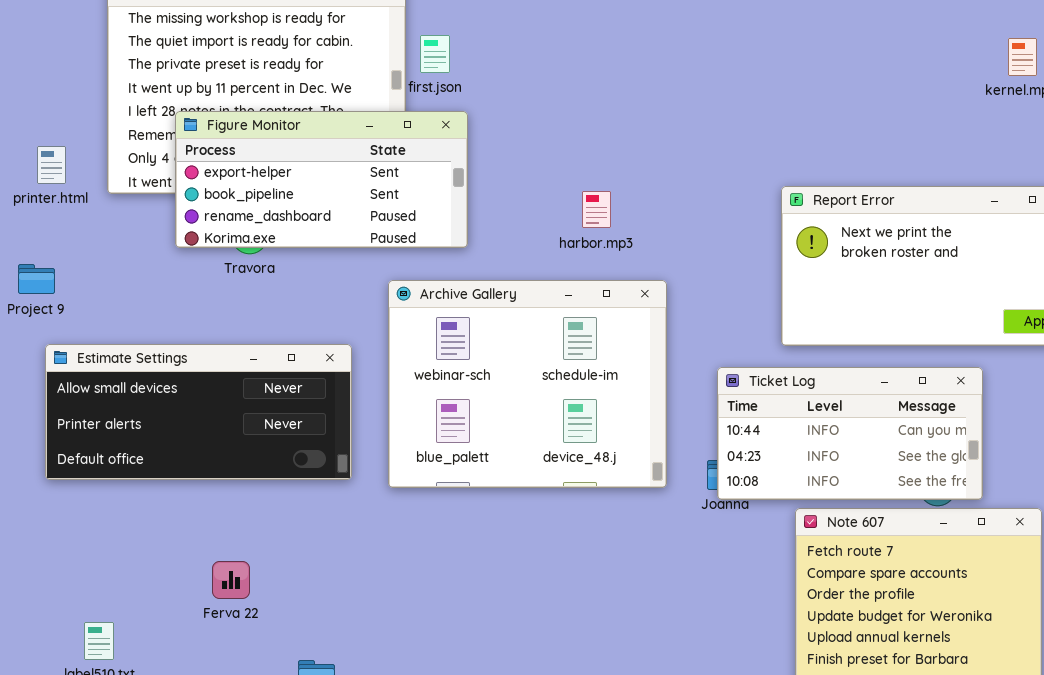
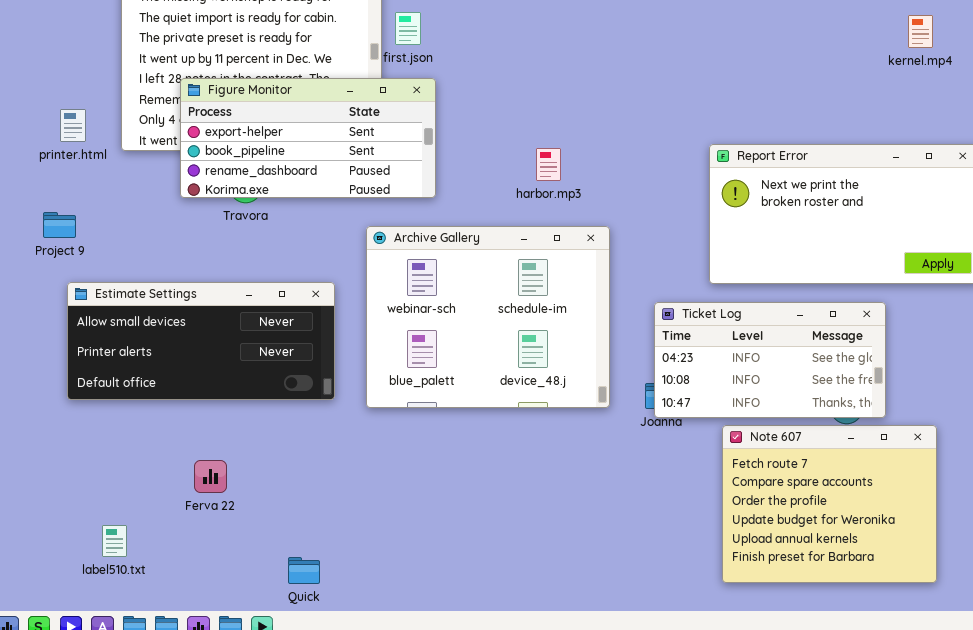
Ticket Log: [717,367,983,500] -> [654,302,886,418], scrolled down 1 row
Ferva 22: [212,561,250,599] -> [194,460,227,493], moved

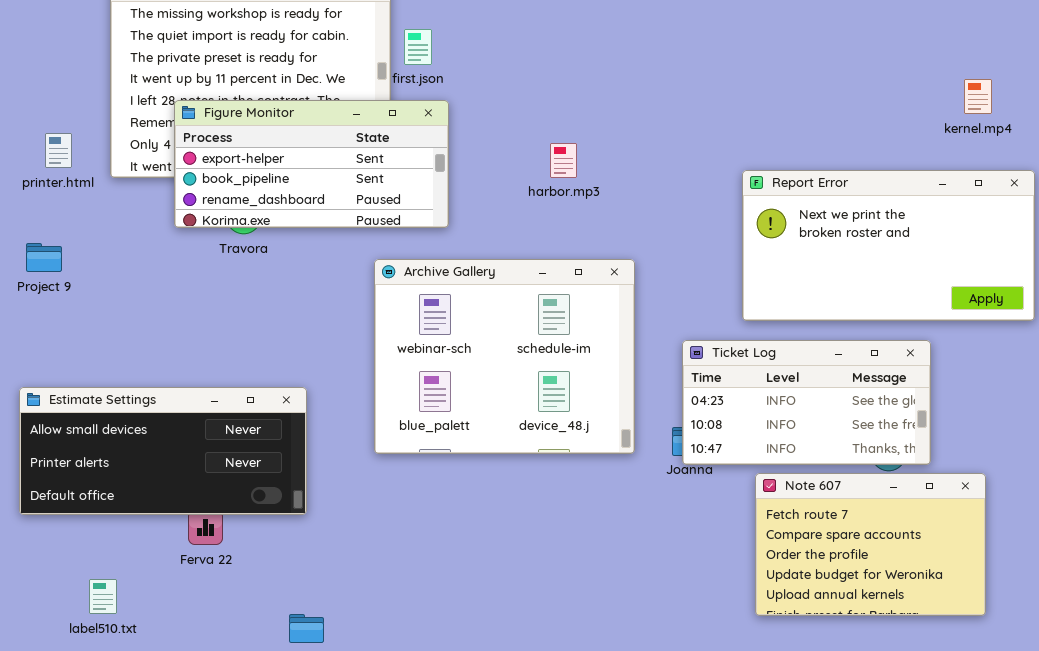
kernel.mp4: [908,15,933,48] -> [964,79,992,114], moved
harbor.mp3: [536,148,561,181] -> [550,143,577,178], moved
Estimate Settings: [67,282,335,400] -> [19,387,307,515], moved
Note 607: [722,425,937,583] -> [755,473,986,616], resized

